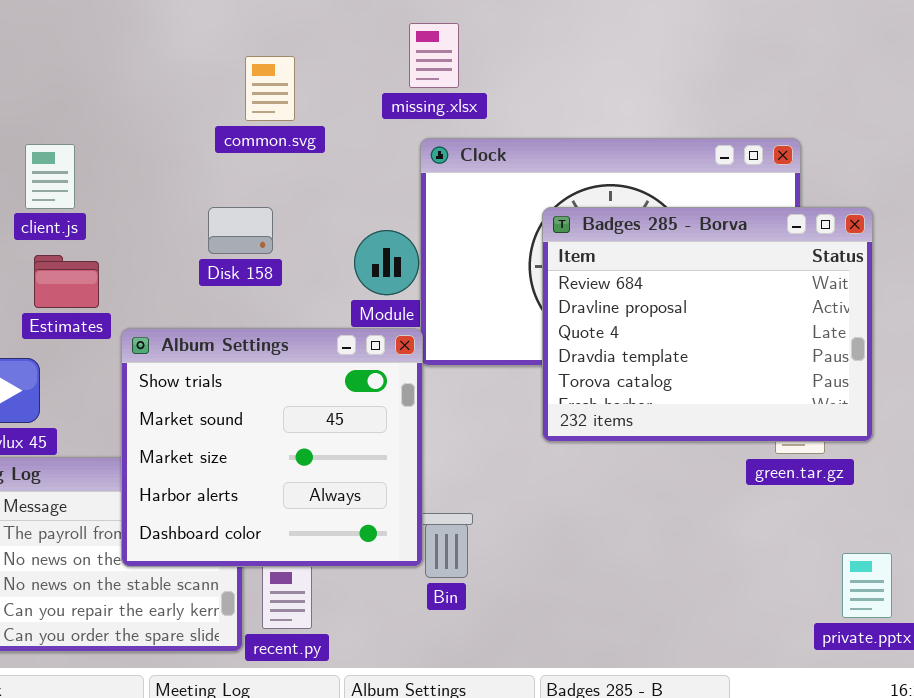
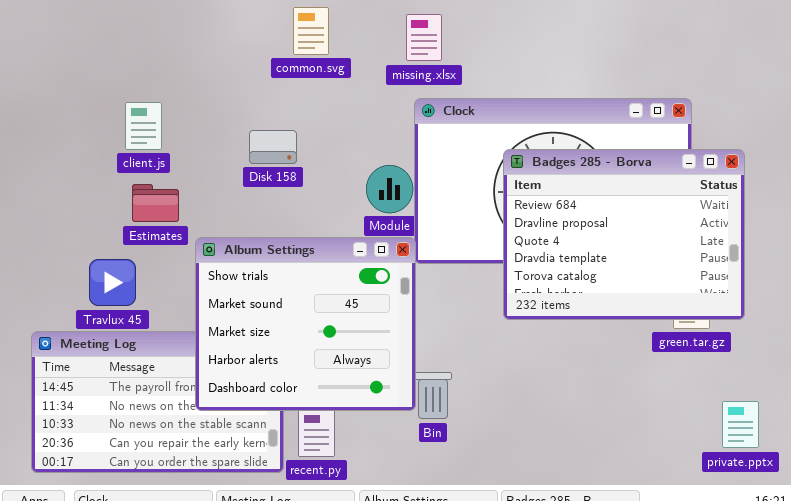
common.svg: [245,56,295,121] -> [293,7,329,55], moved
Disk 158: [208,207,273,254] -> [249,130,297,164], moved

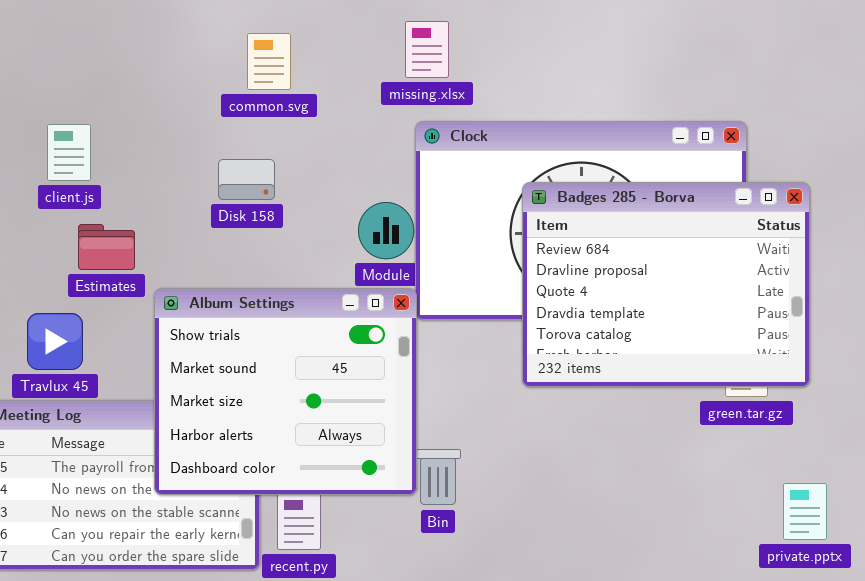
common.svg: [293,7,329,55] -> [247,33,291,90], moved
client.js: [125,102,162,150] -> [47,124,91,181], moved

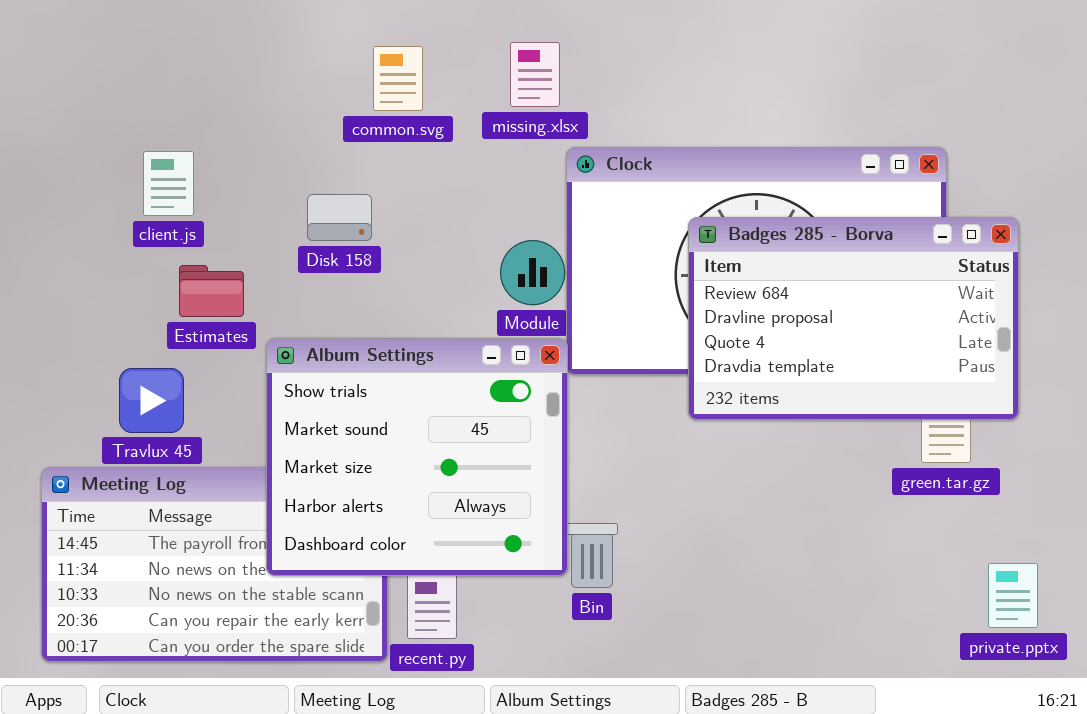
missing.xlsx: [405,21,449,78] -> [510,42,560,107], moved
Disk 158: [218,159,275,200] -> [307,194,372,241], moved
Badges 285 - Borva: [522,182,810,387] -> [688,217,1019,420], resized

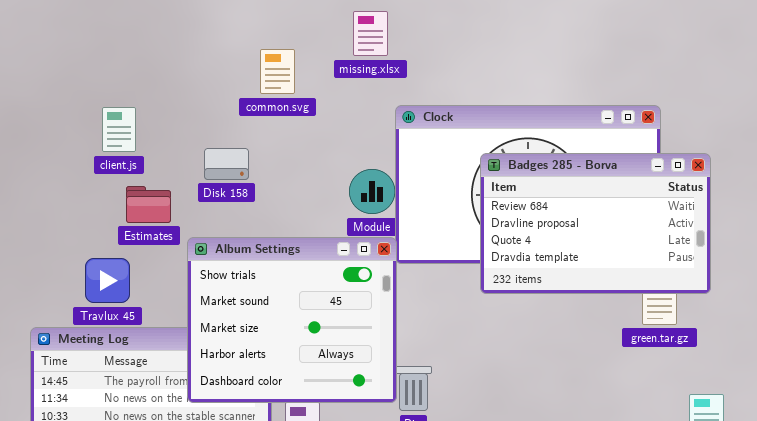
missing.xlsx: [510,42,560,107] -> [353,11,388,56], moved
common.svg: [373,46,423,111] -> [260,49,295,94], moved
Disk 158: [307,194,372,241] -> [204,148,249,180], moved

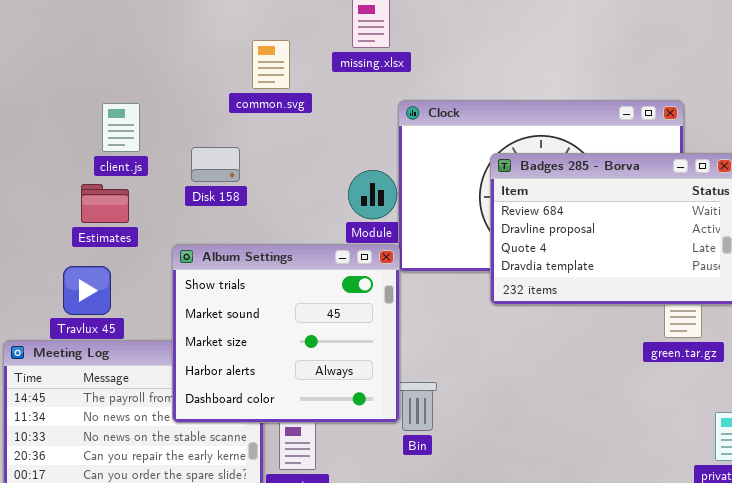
client.js: [102,107,136,152] -> [102,103,140,152], moved
Estimates: [126,186,171,223] -> [81,184,129,223], moved

